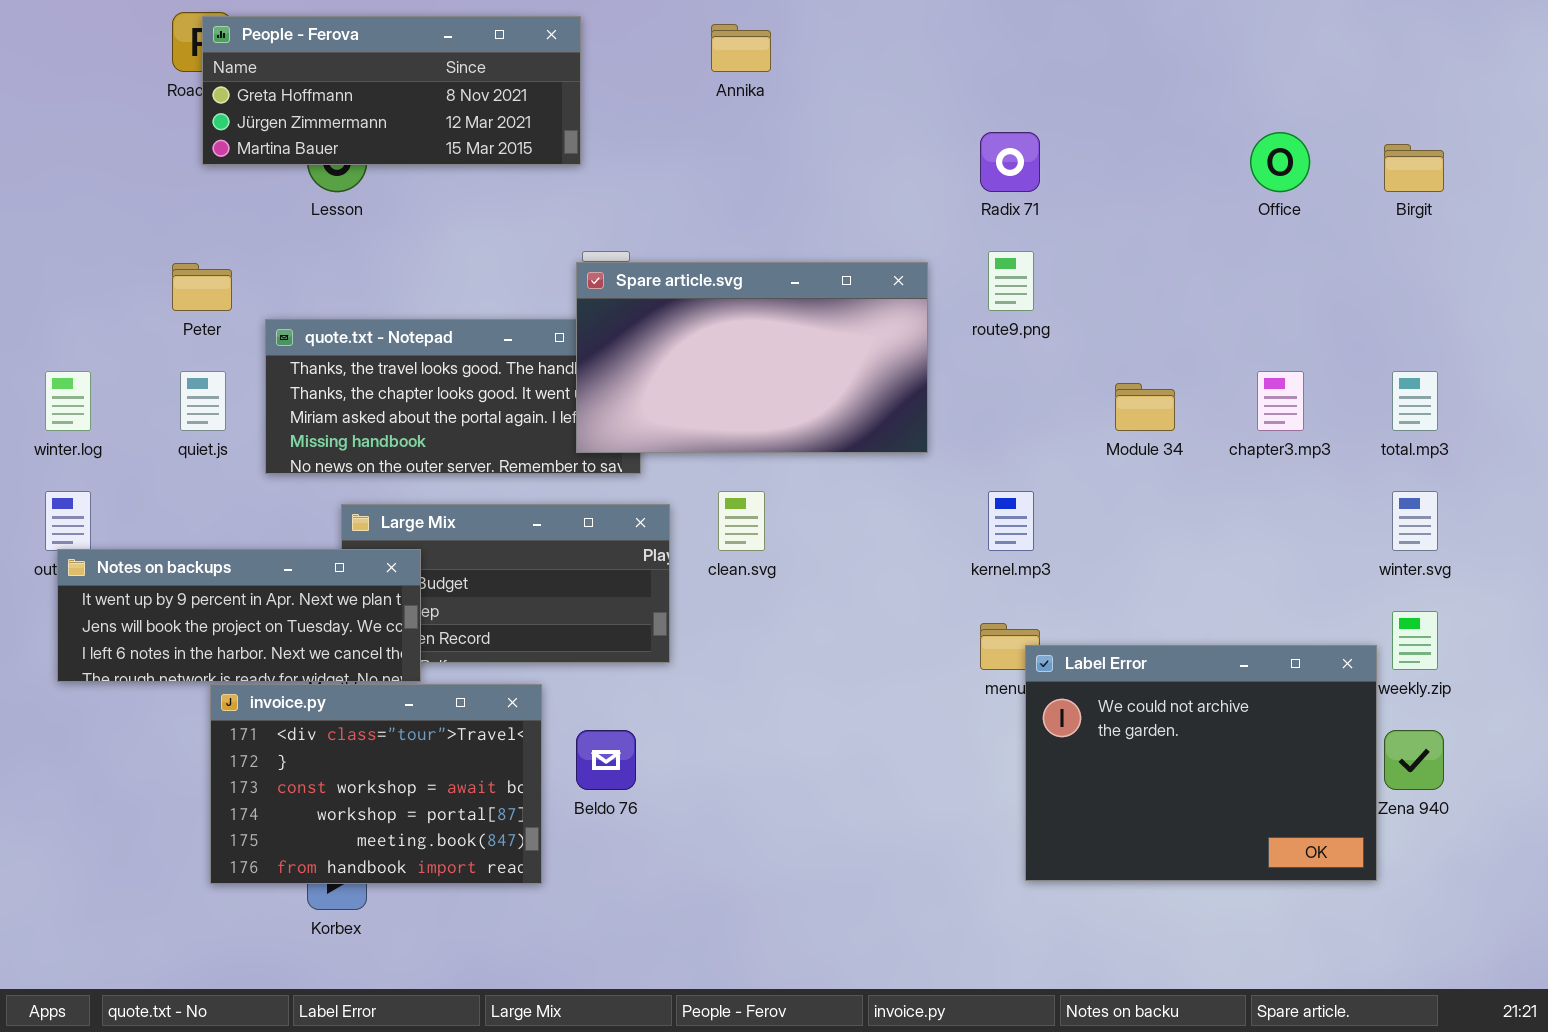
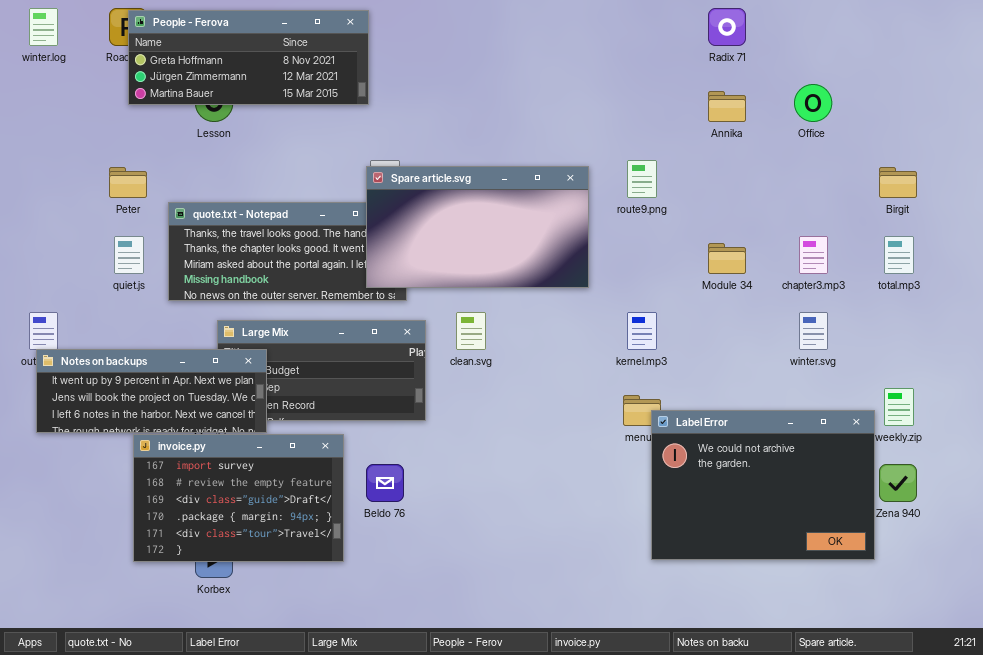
Annika: [711,24,771,72] -> [708,91,746,122], moved
Radix 71: [980,132,1040,192] -> [708,8,746,46], moved
Birgit: [1384,144,1444,192] -> [879,167,917,198], moved
winter.log: [45,371,91,431] -> [29,8,58,46], moved
winter.svg: [1392,491,1438,551] -> [799,312,828,350], moved
invoice.py: [210,684,542,884] -> [133,434,344,562], scrolled up 4 rows

